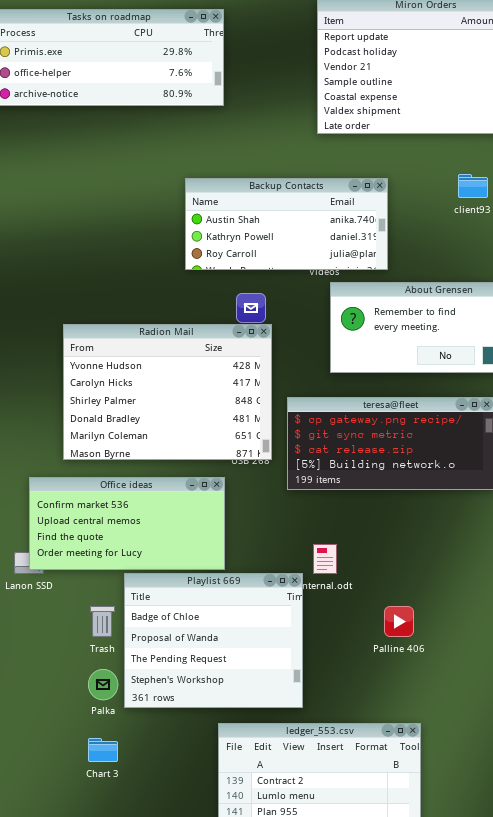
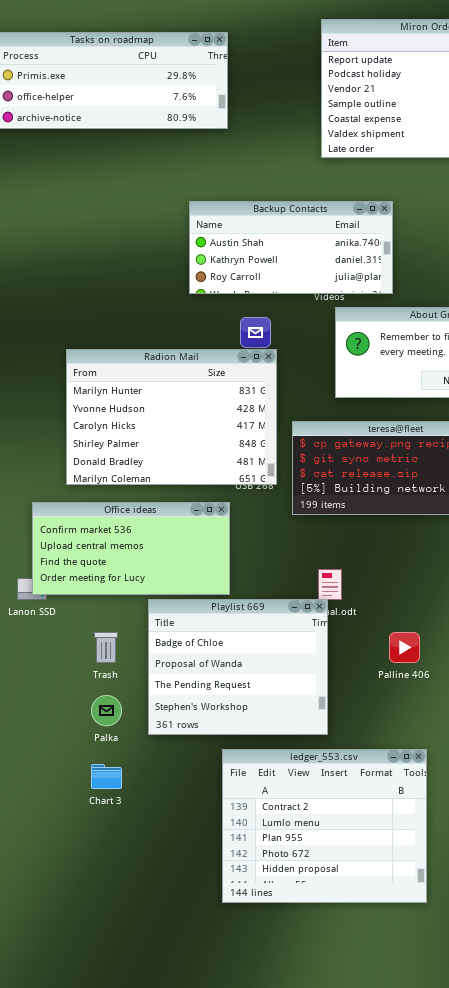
Radion Mail: [63,324,272,460] -> [66,349,277,485], scrolled up 1 row
Playlist 669: [124,573,303,708] -> [148,599,328,735], moved

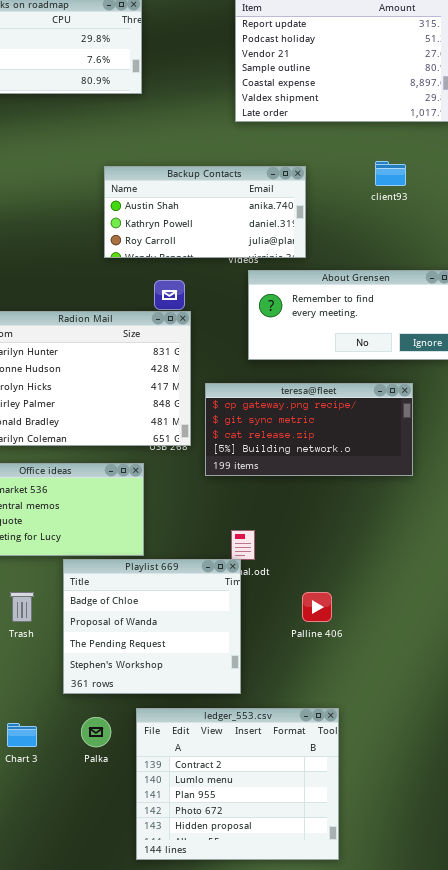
Palka: [91,695,122,726] -> [81,717,111,747], moved

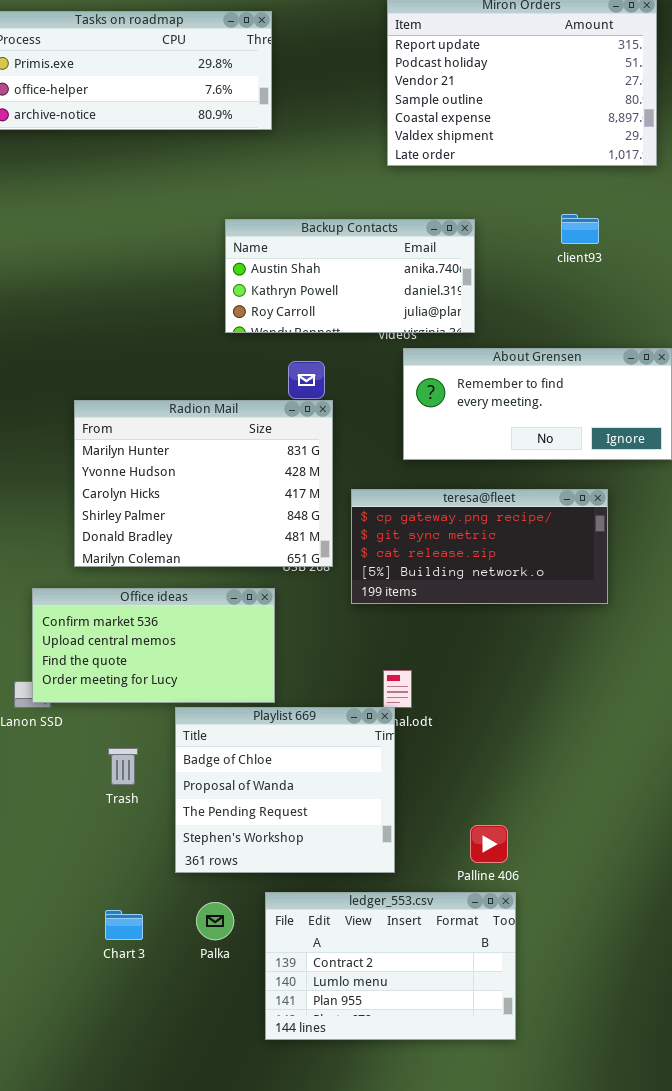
Palline 406: [302,592,332,622] -> [470,825,508,863], moved
ledger_553.csv: [136,708,339,860] -> [265,892,516,1040], resized

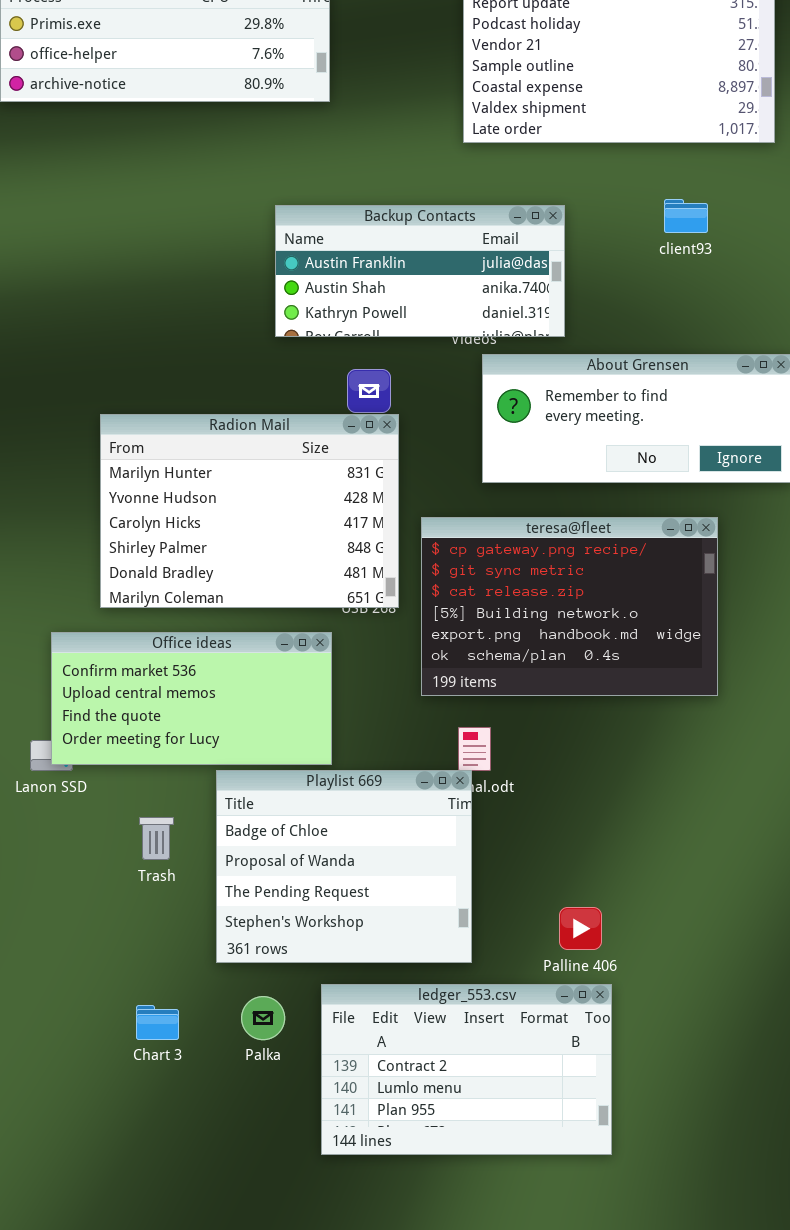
Backup Contacts: [225,219,475,333] -> [275,205,565,337], scrolled up 1 row
teresa@fleet: [351,489,608,604] -> [421,517,718,696], resized

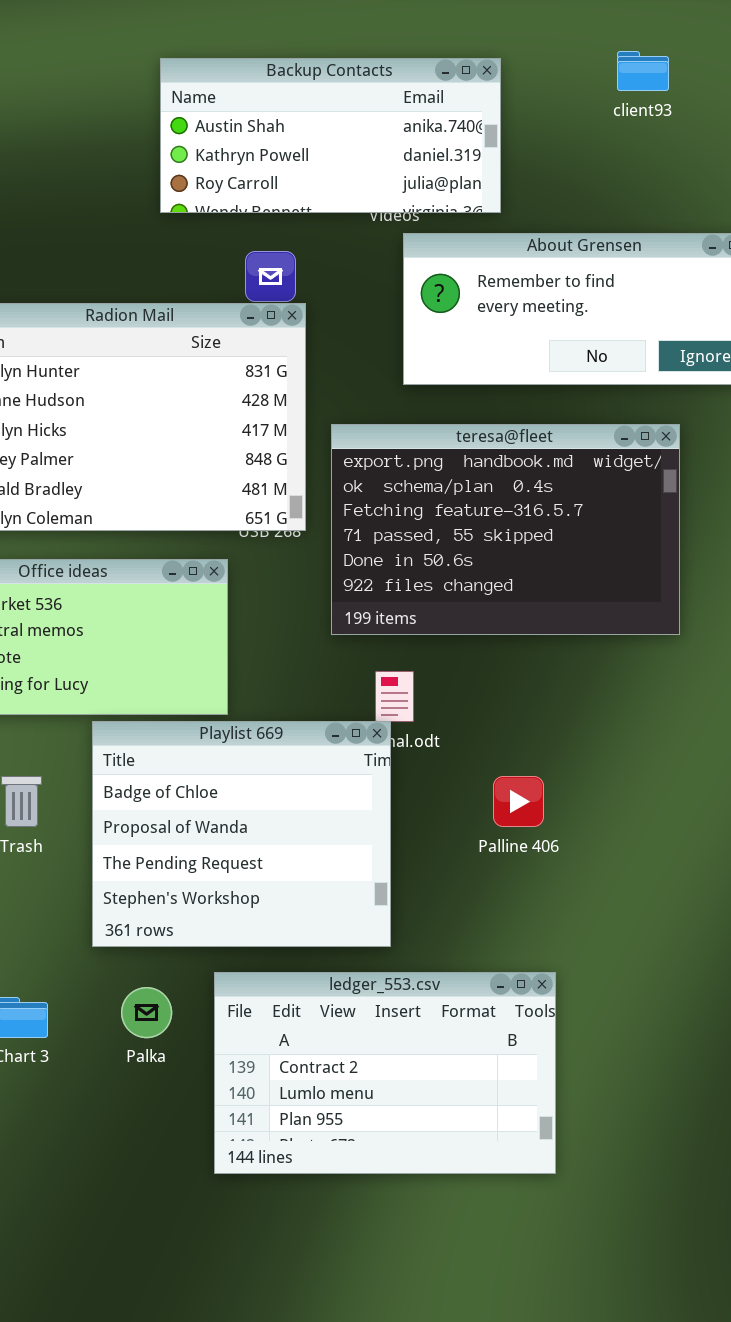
Backup Contacts: [275,205,565,337] -> [160,58,501,213], scrolled down 1 row
teresa@fleet: [421,517,718,696] -> [331,424,680,635], scrolled down 4 rows
Palline 406: [559,907,602,950] -> [493,776,544,827], moved

